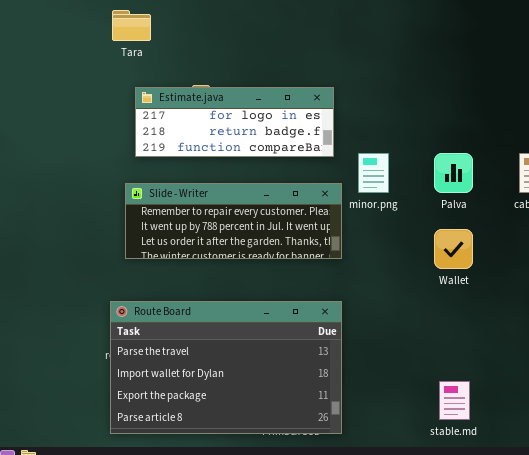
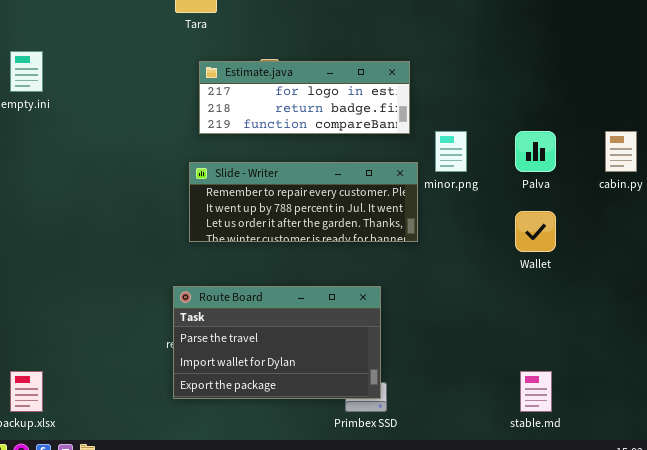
Route Board: [110,301,342,434] -> [173,286,381,399], resized

